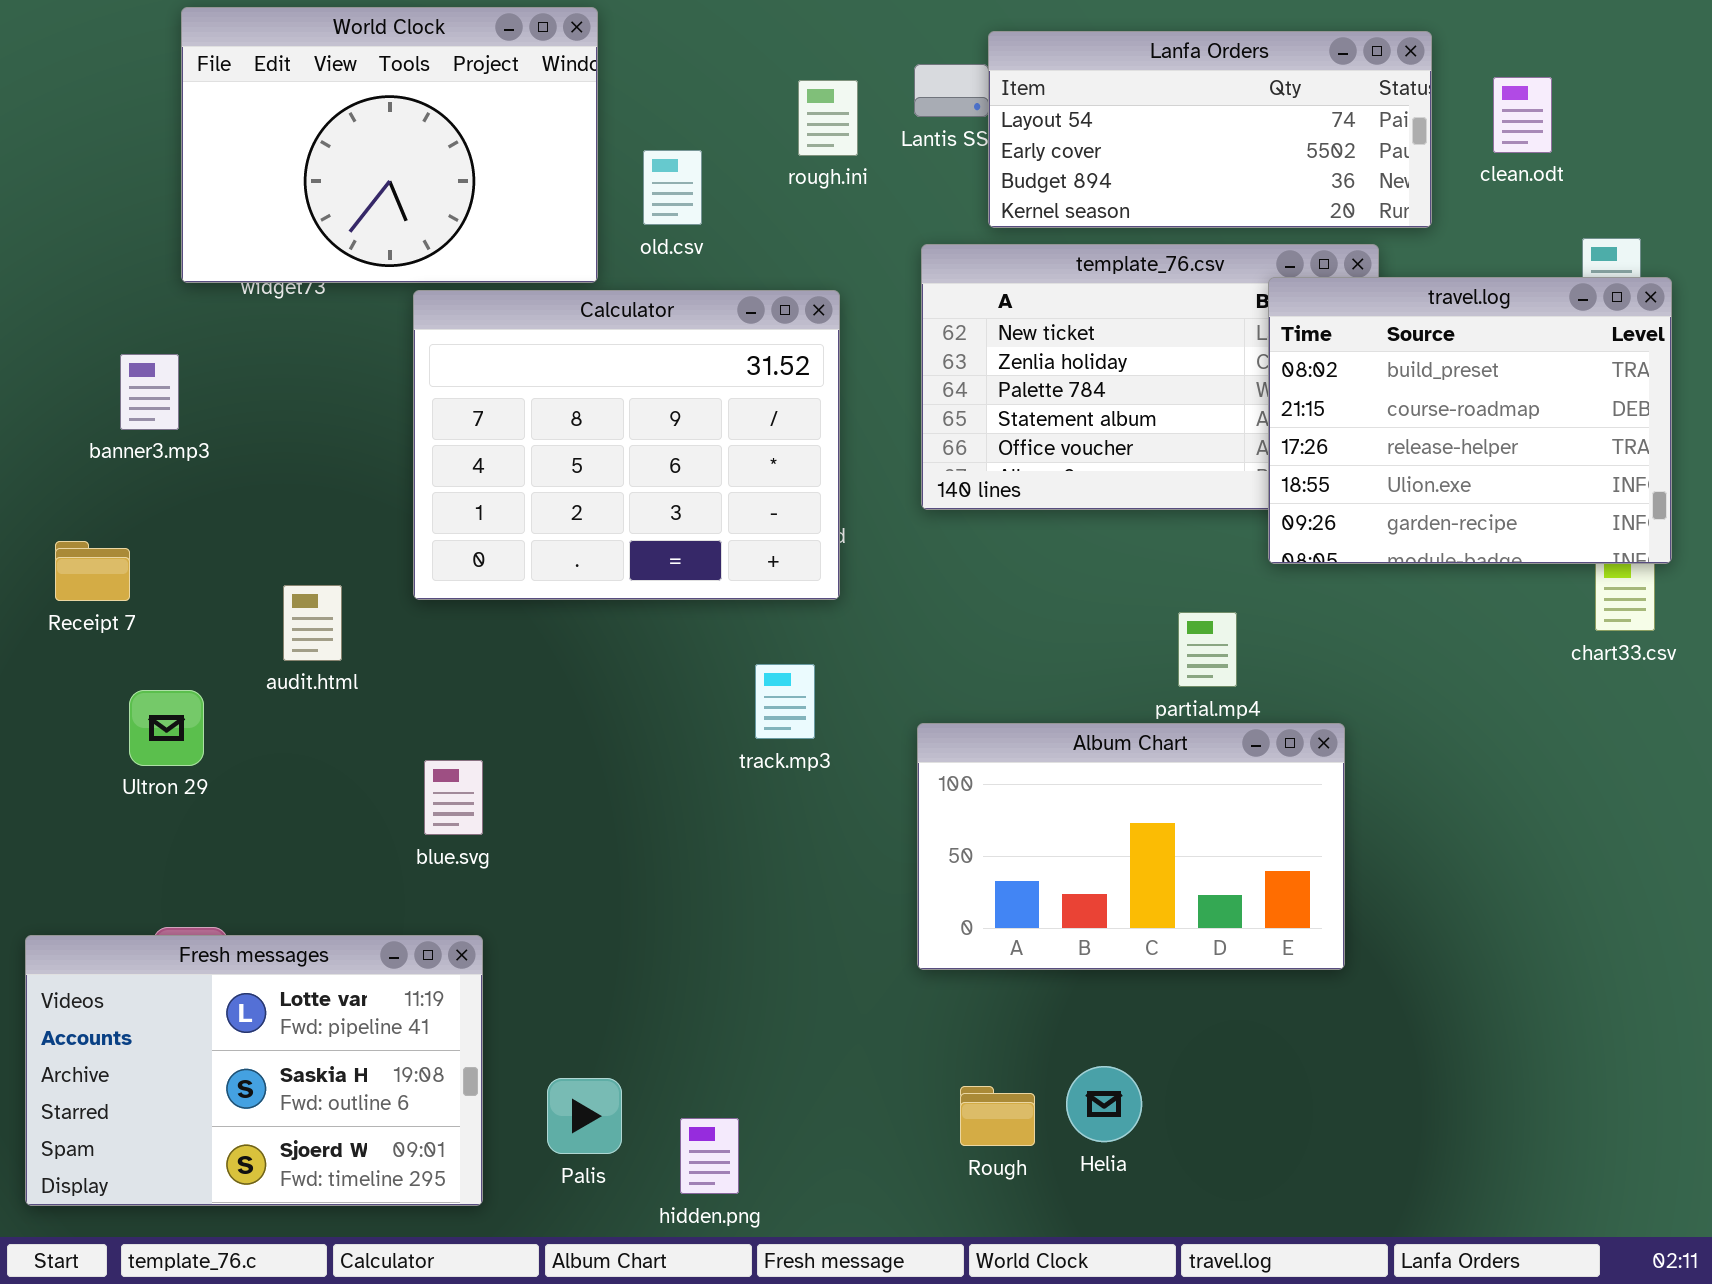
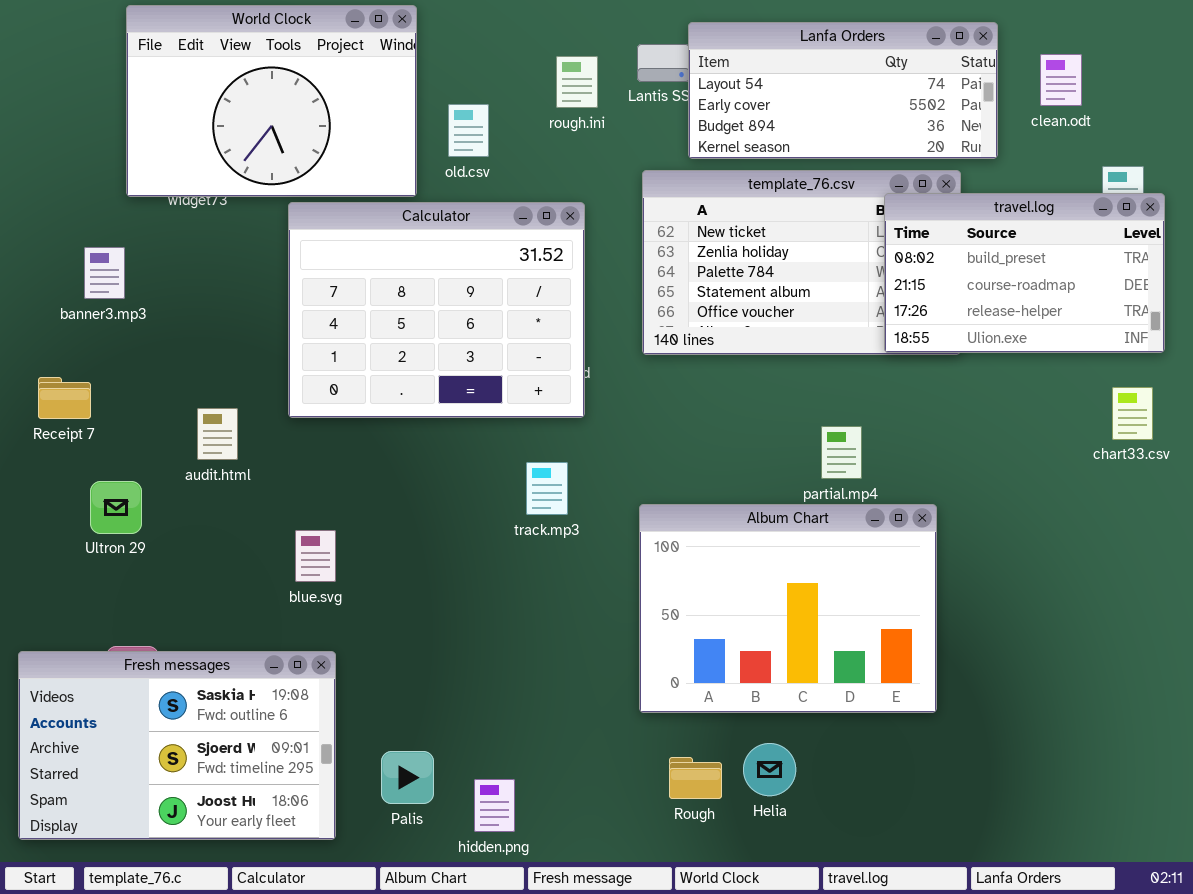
travel.log: [1268,277,1672,564] -> [884,193,1165,353], resized
Album Chart: [917,723,1345,970] -> [639,504,937,713], resized
Fresh messages: [25,935,483,1206] -> [18,651,336,840], scrolled down 1 row

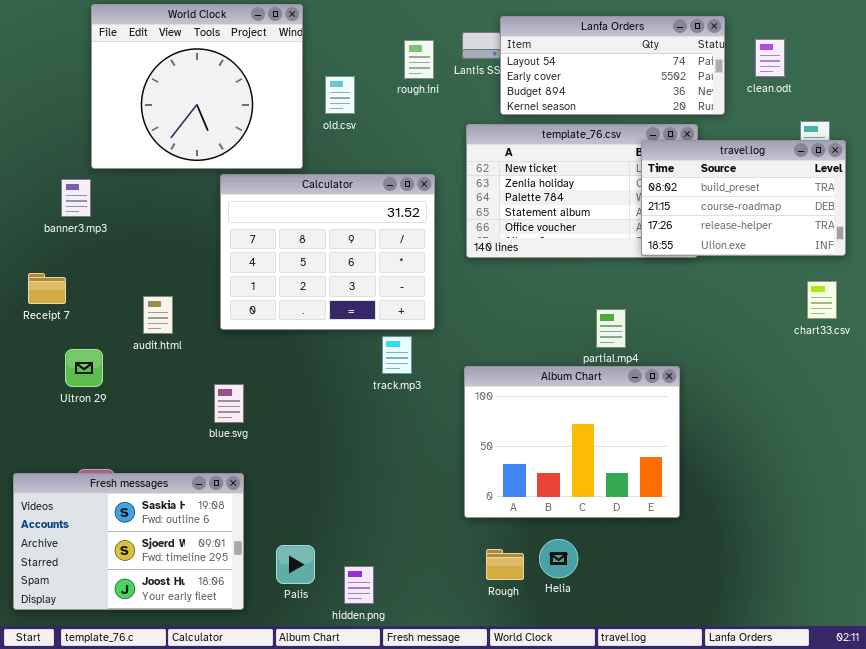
World Clock: [126,5,417,197] -> [91,4,303,169], resized
Calculator: [288,202,585,418] -> [220,174,435,330], moved

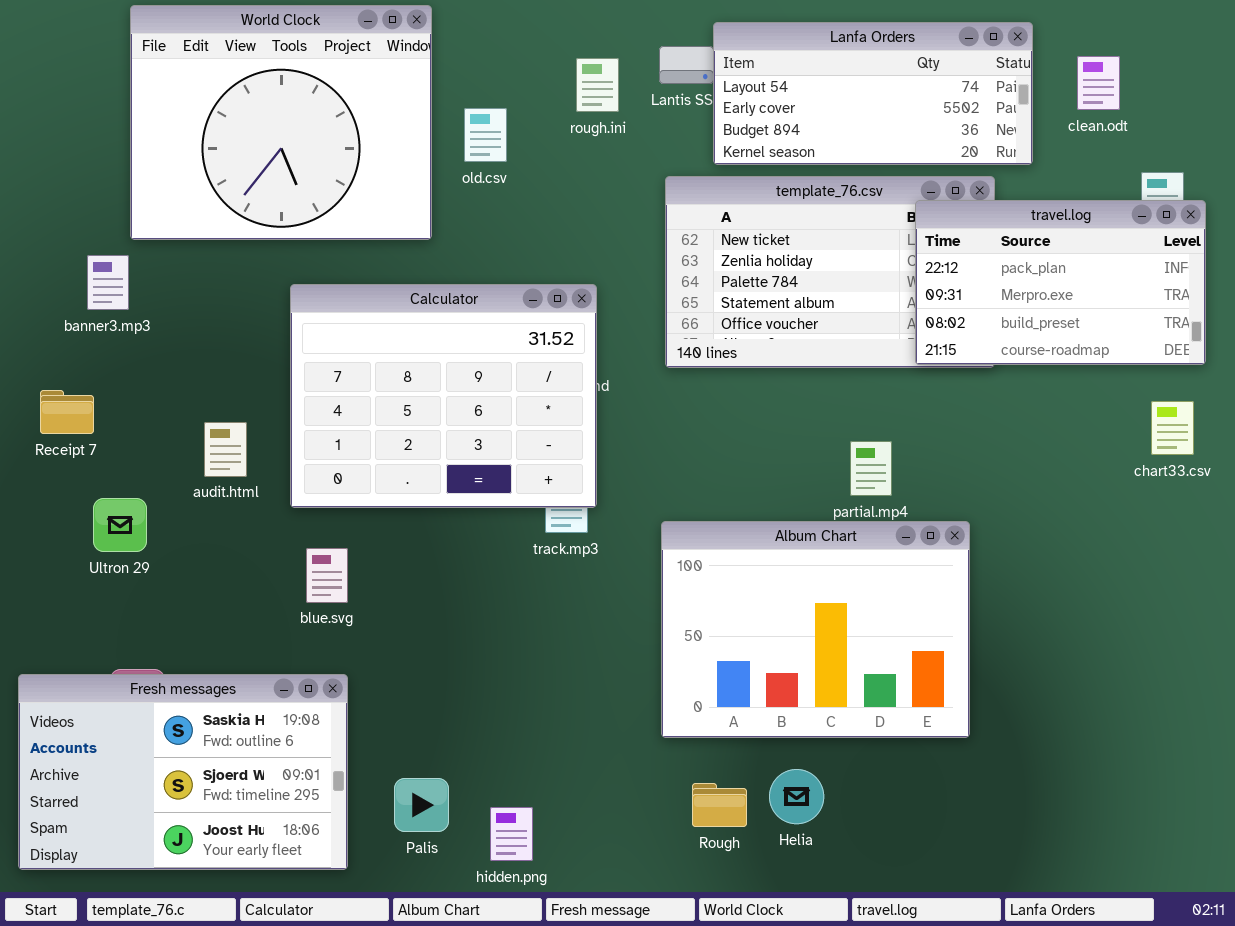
travel.log: [641,140,846,256] -> [915,200,1206,365], scrolled up 2 rows
Calculator: [220,174,435,330] -> [290,284,597,508], moved

